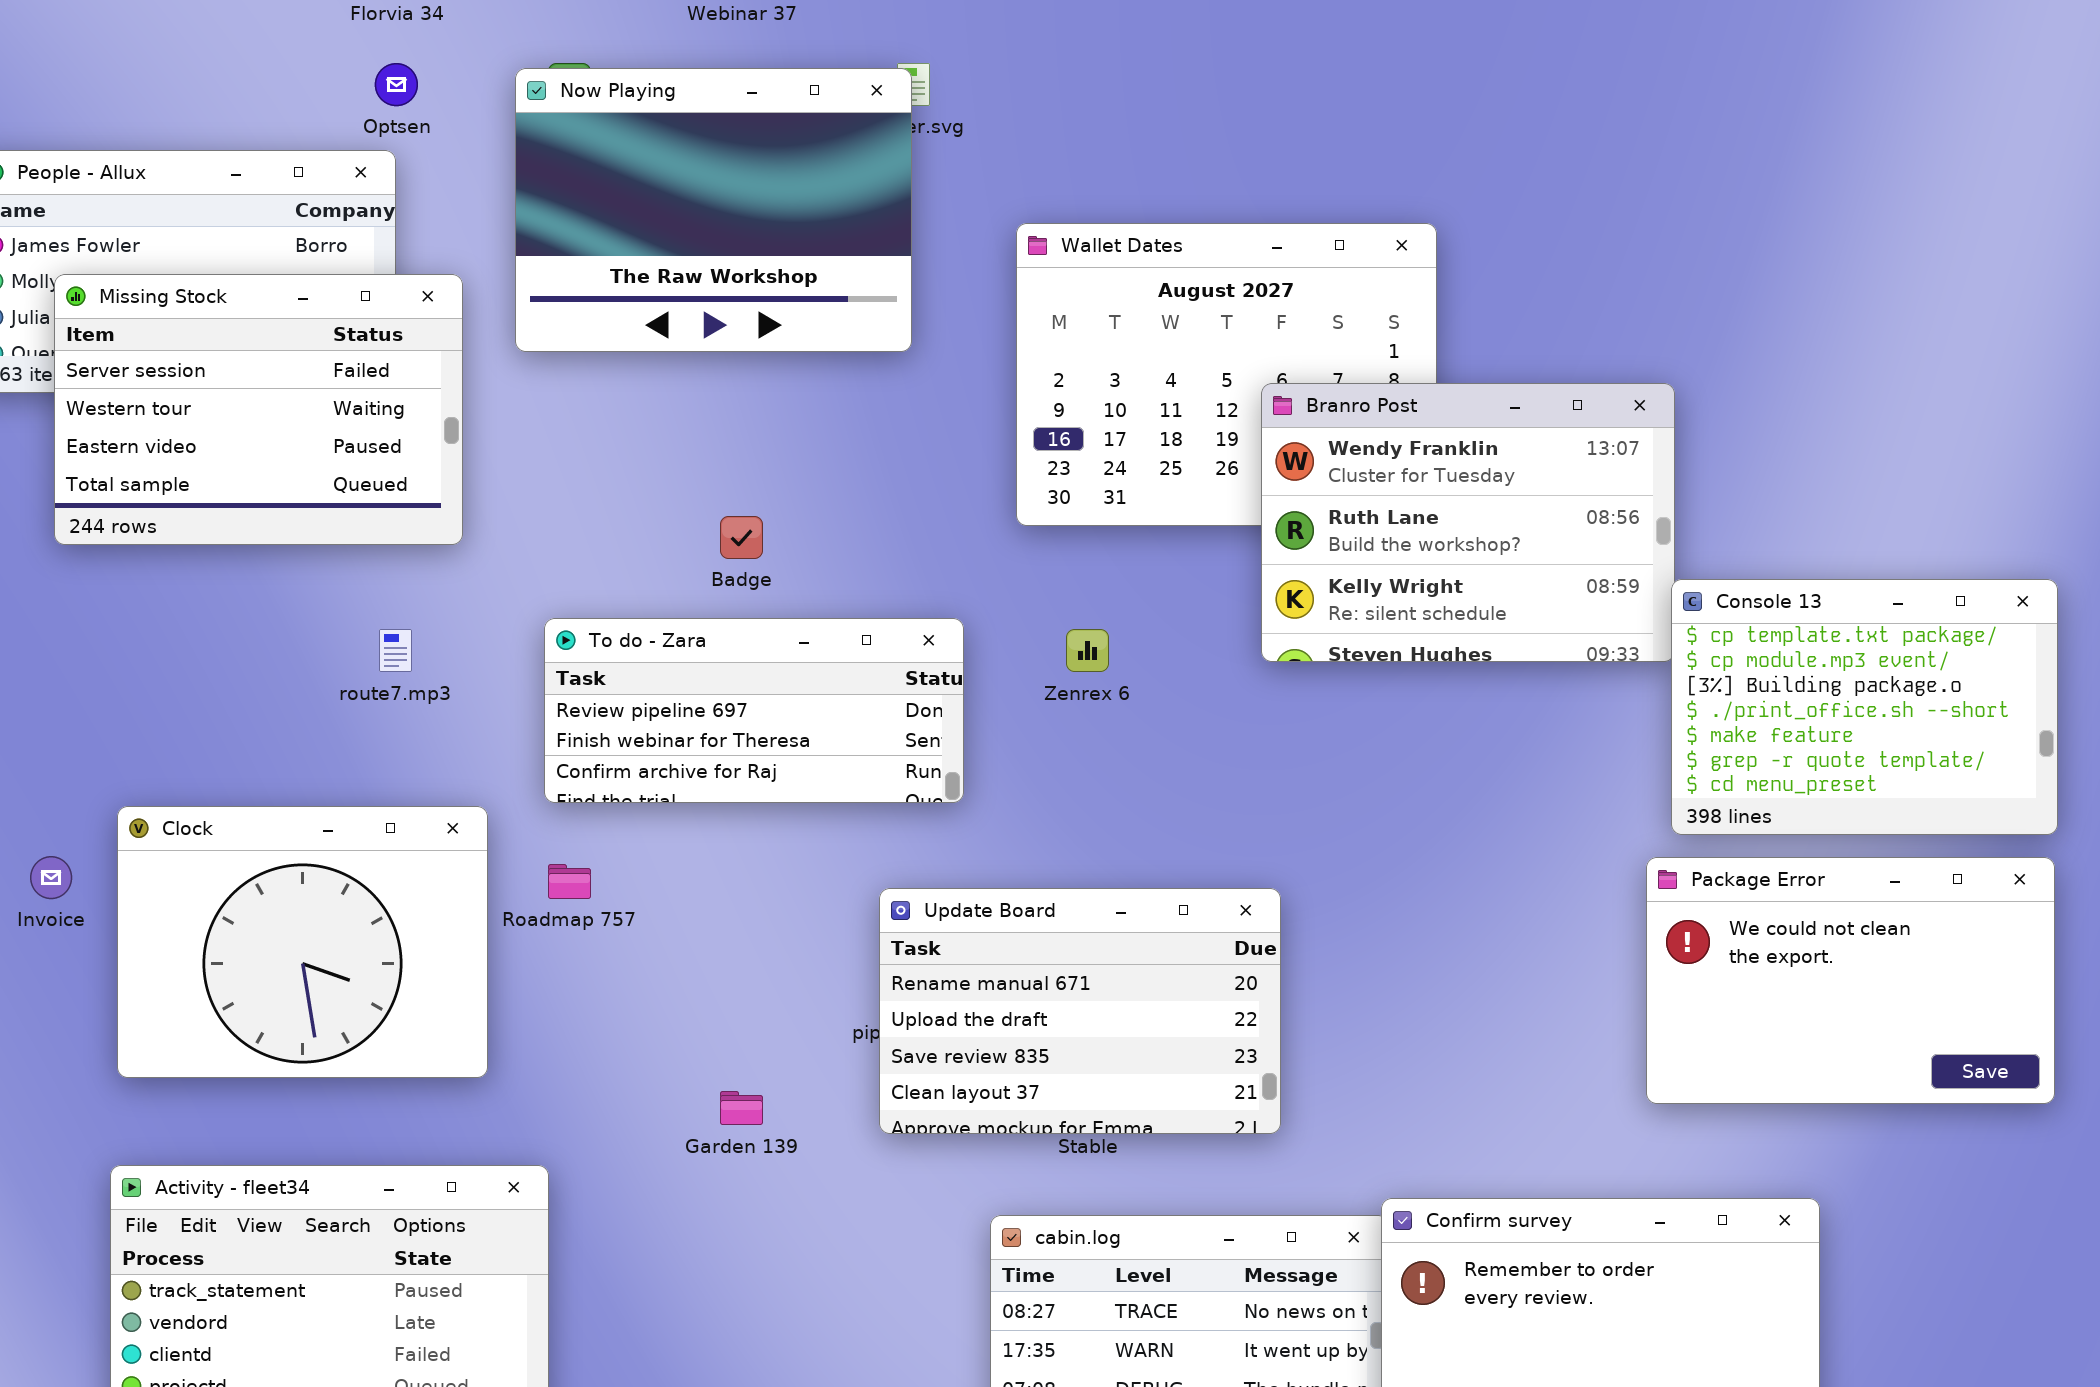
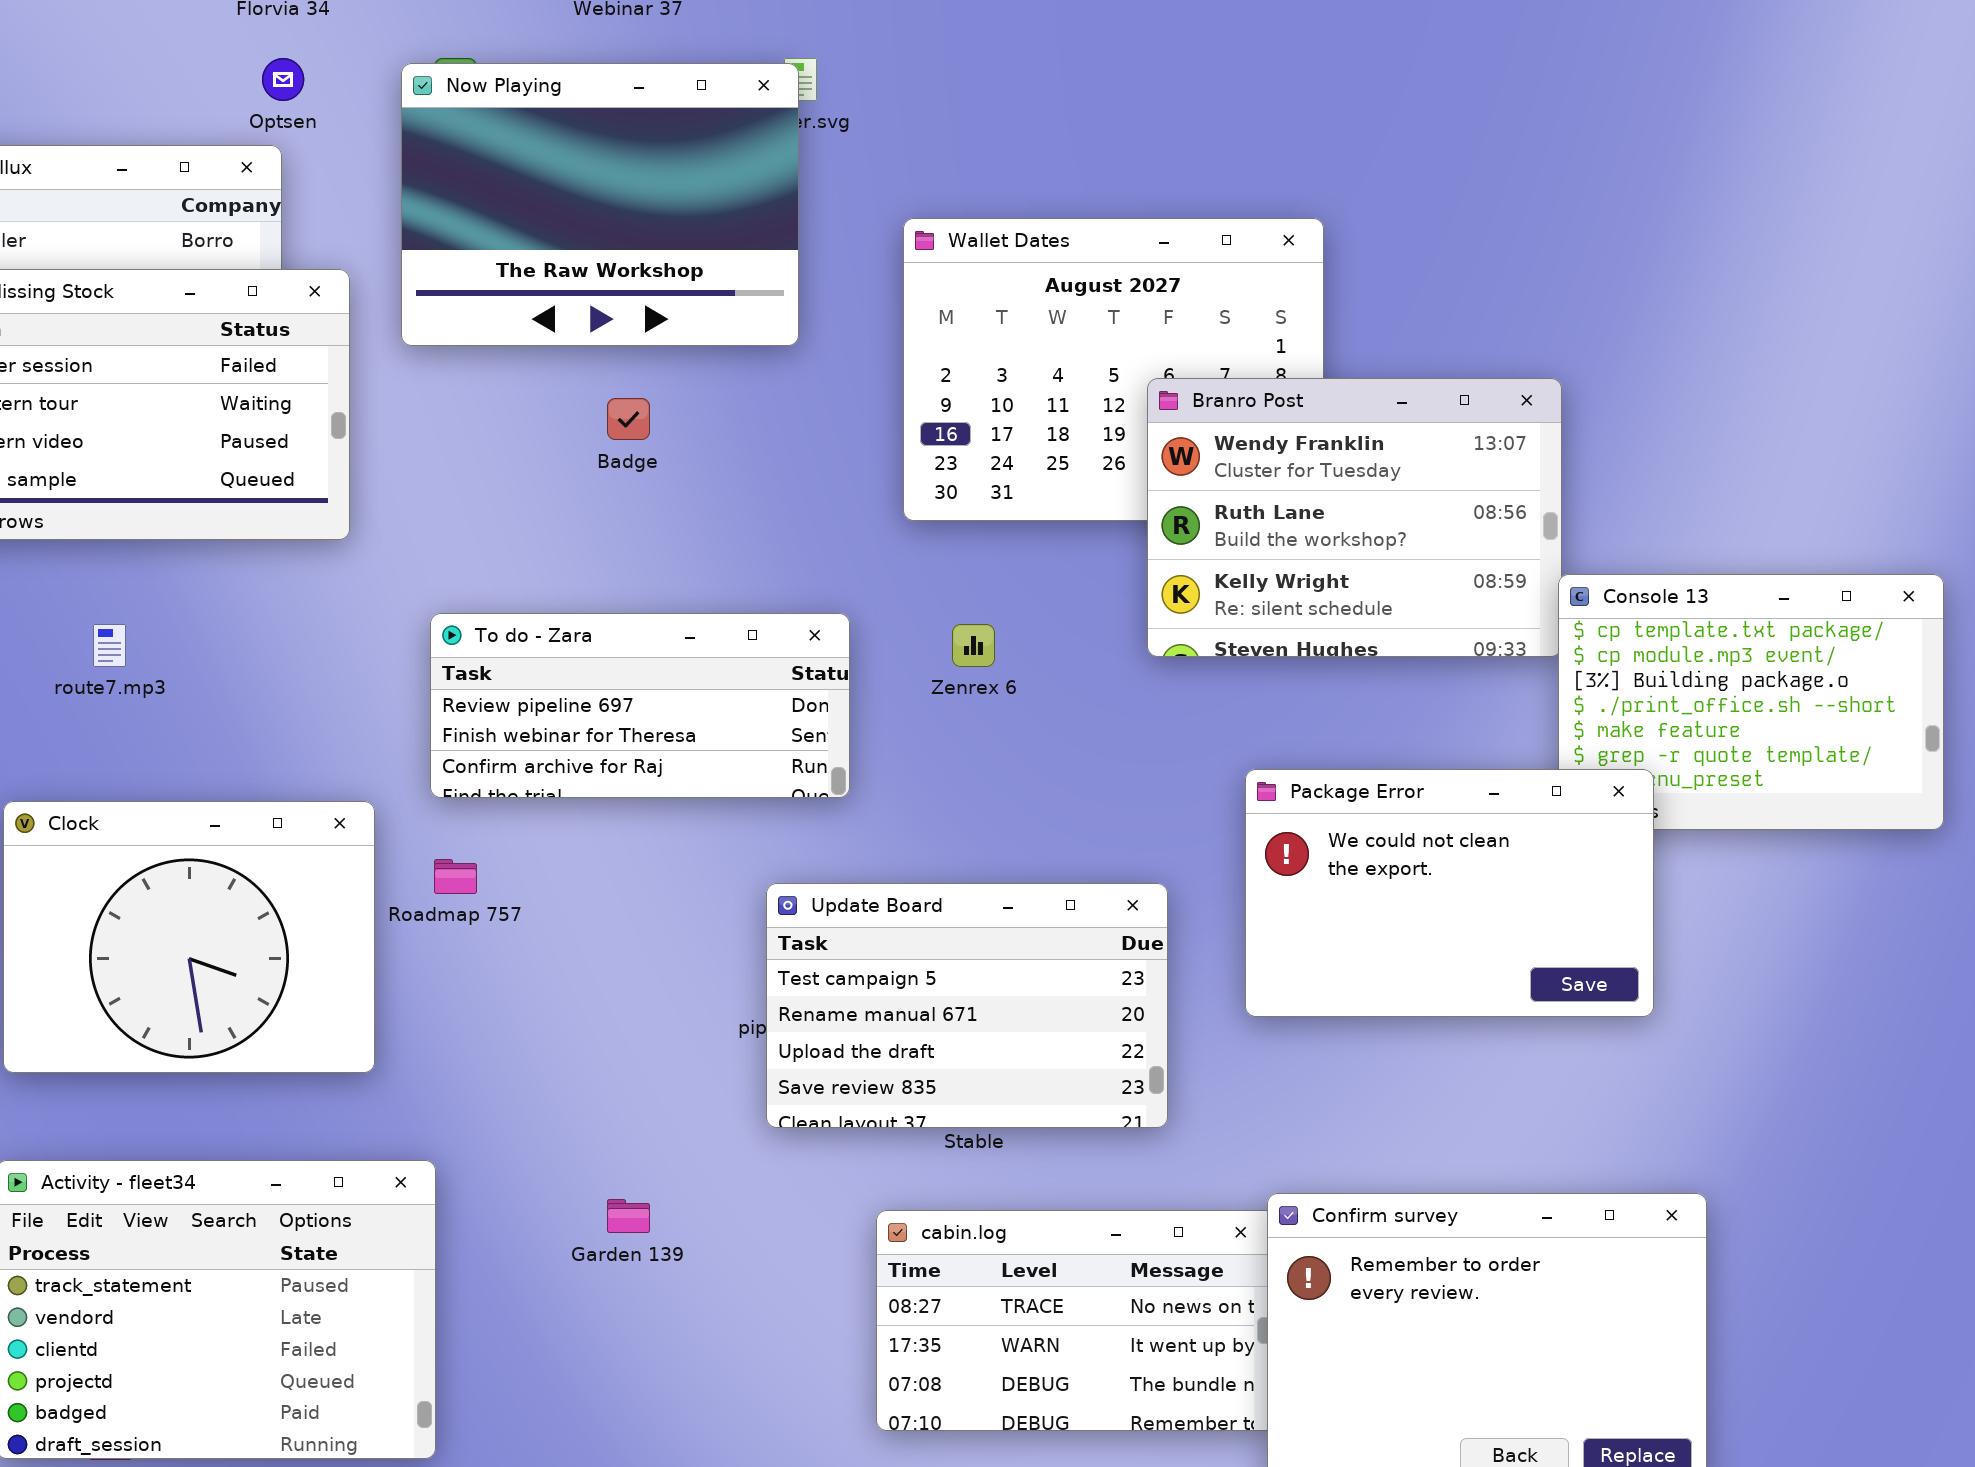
Badge: [720,516,763,559] -> [607,398,650,440], moved
route7.mp3: [379,629,412,672] -> [93,624,126,667], moved
Package Error: [1646,857,2055,1104] -> [1245,769,1654,1017], moved
Update Board: [879,888,1281,1134] -> [766,883,1168,1128], scrolled up 1 row
Garden 139: [720,1091,763,1125] -> [607,1199,650,1233], moved

